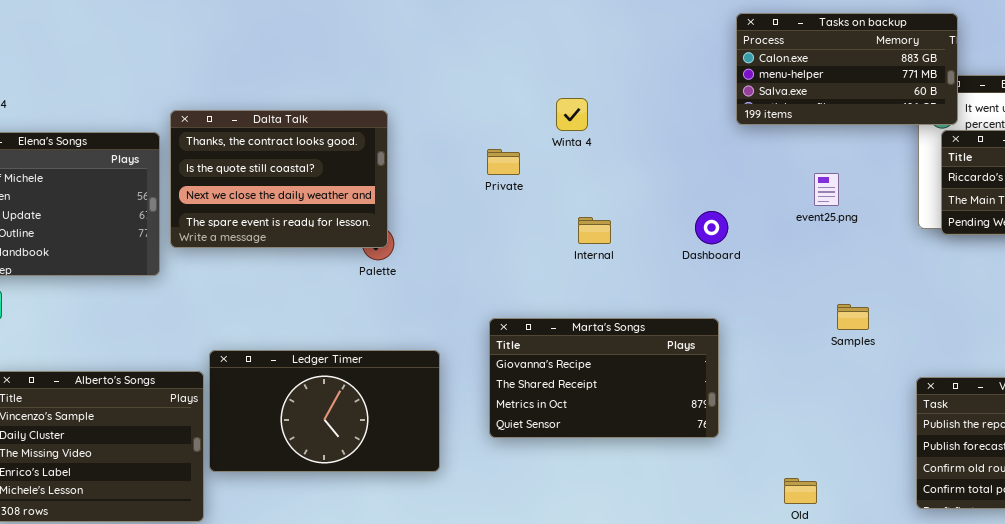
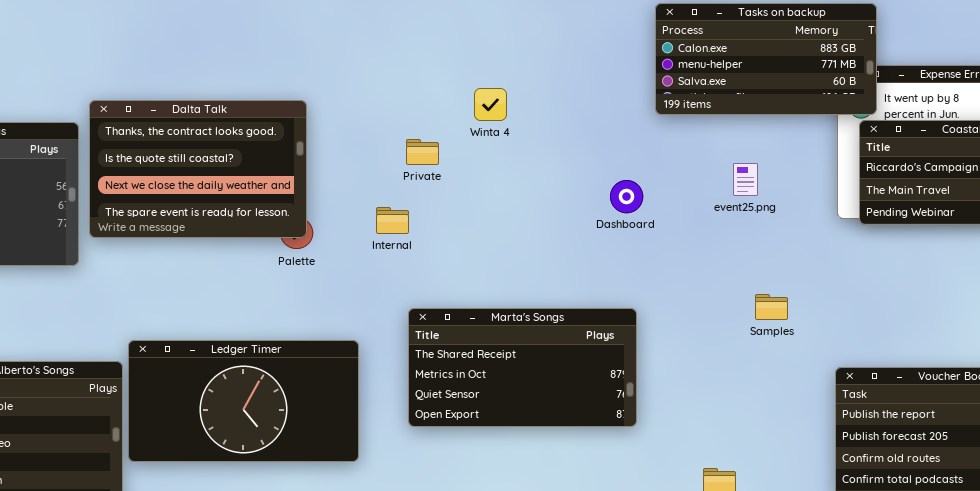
Dashboard: [695,211,728,244] -> [610,180,643,213], moved
Internal: [578,217,611,244] -> [376,207,409,234], moved
Marta's Songs: [489,318,719,438] -> [408,308,637,427], scrolled down 1 row

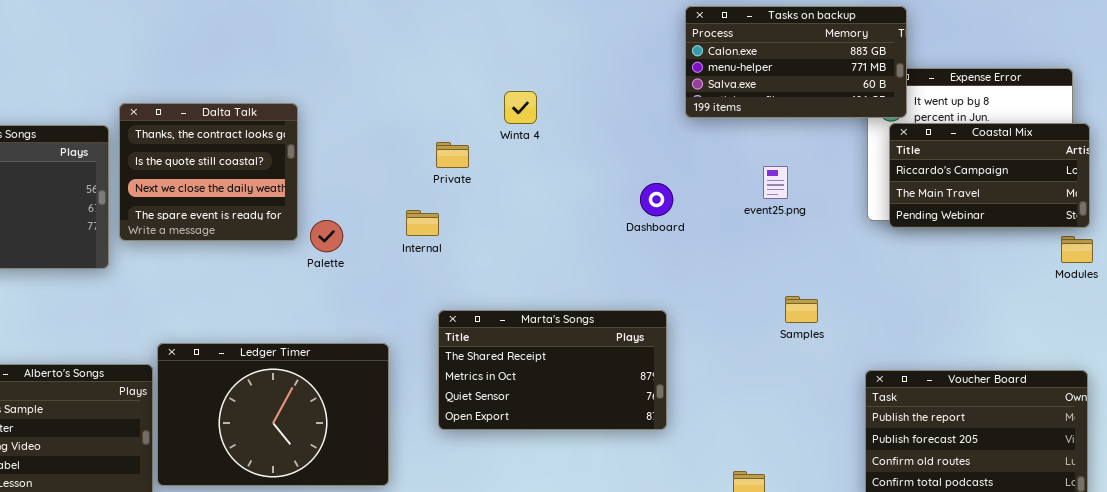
Dalta Talk: [89,100,307,238] -> [119,103,298,241], resized
Ledger Timer: [128,340,359,462] -> [157,343,389,486], resized

